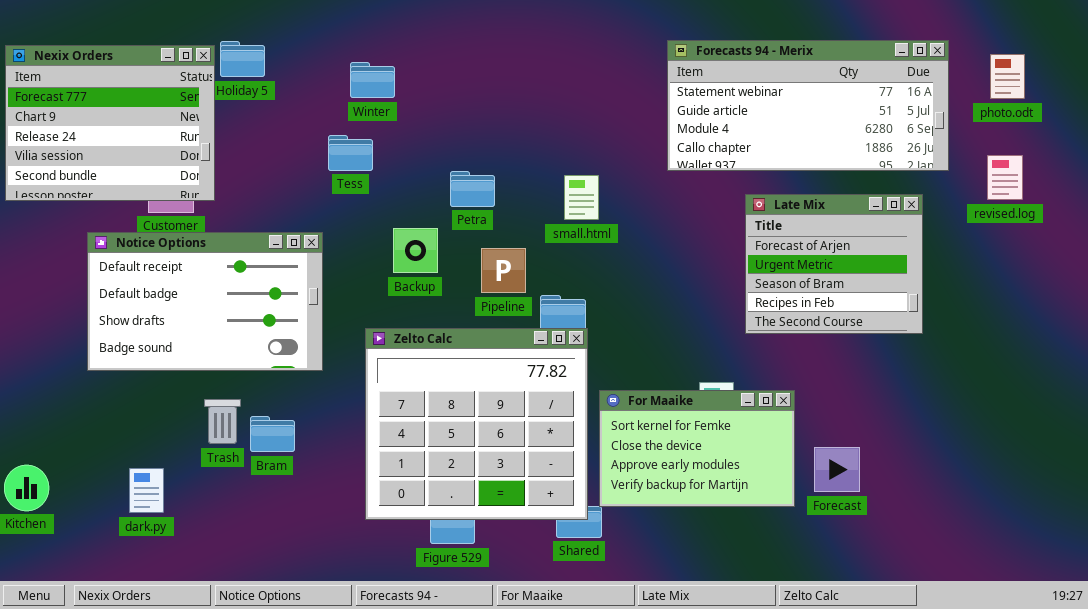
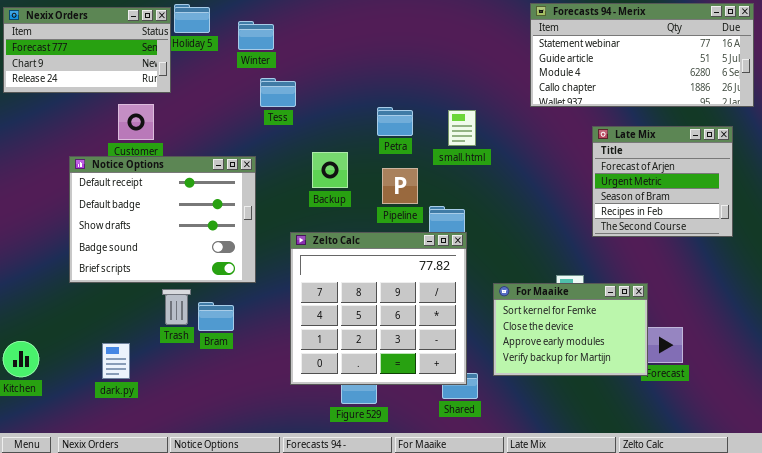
Nexix Orders: [5,45,215,201] -> [3,7,171,93], resized
Winter: [350,62,395,98] -> [238,21,274,50], moved
Petra: [450,171,495,207] -> [377,107,413,136], moved
Notice Options: [87,232,323,371] -> [69,156,256,283], resized
For Maaike: [599,390,795,507] -> [493,283,648,376], moved

